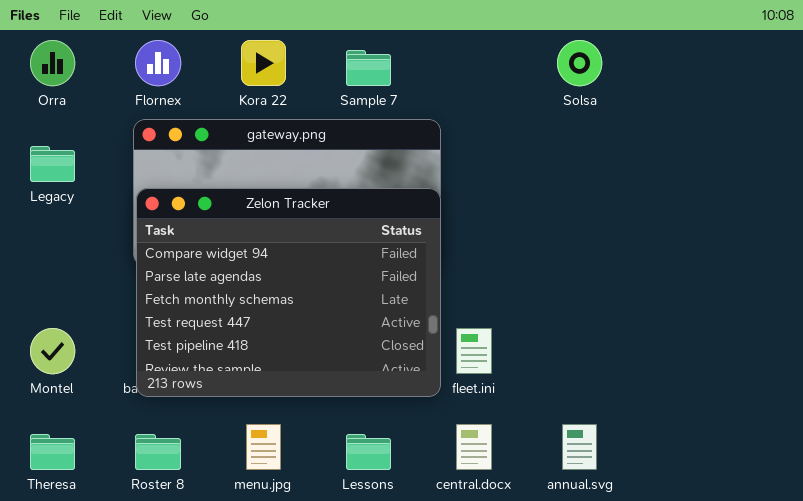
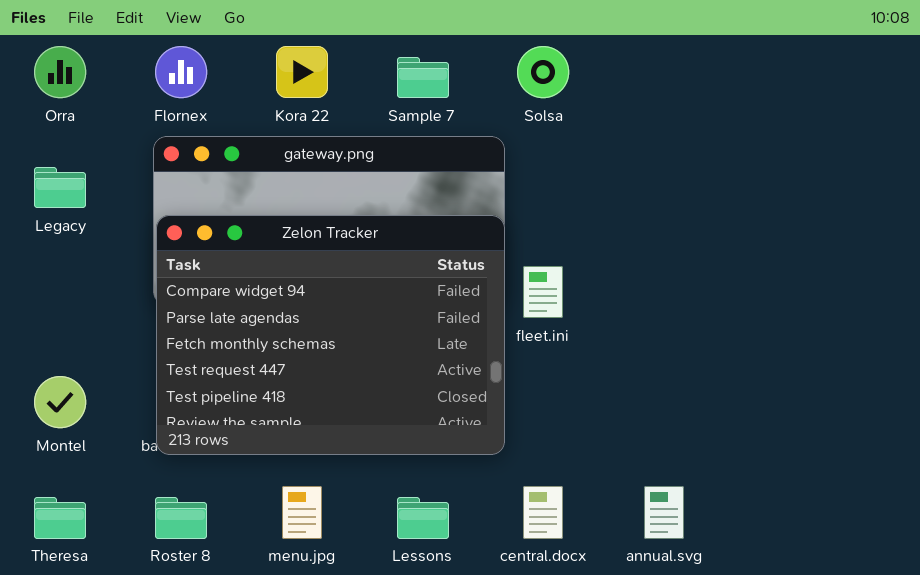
Solsa: [557,40,602,86] -> [517,46,569,98], moved
fleet.ini: [456,328,492,374] -> [523,266,563,318], moved

